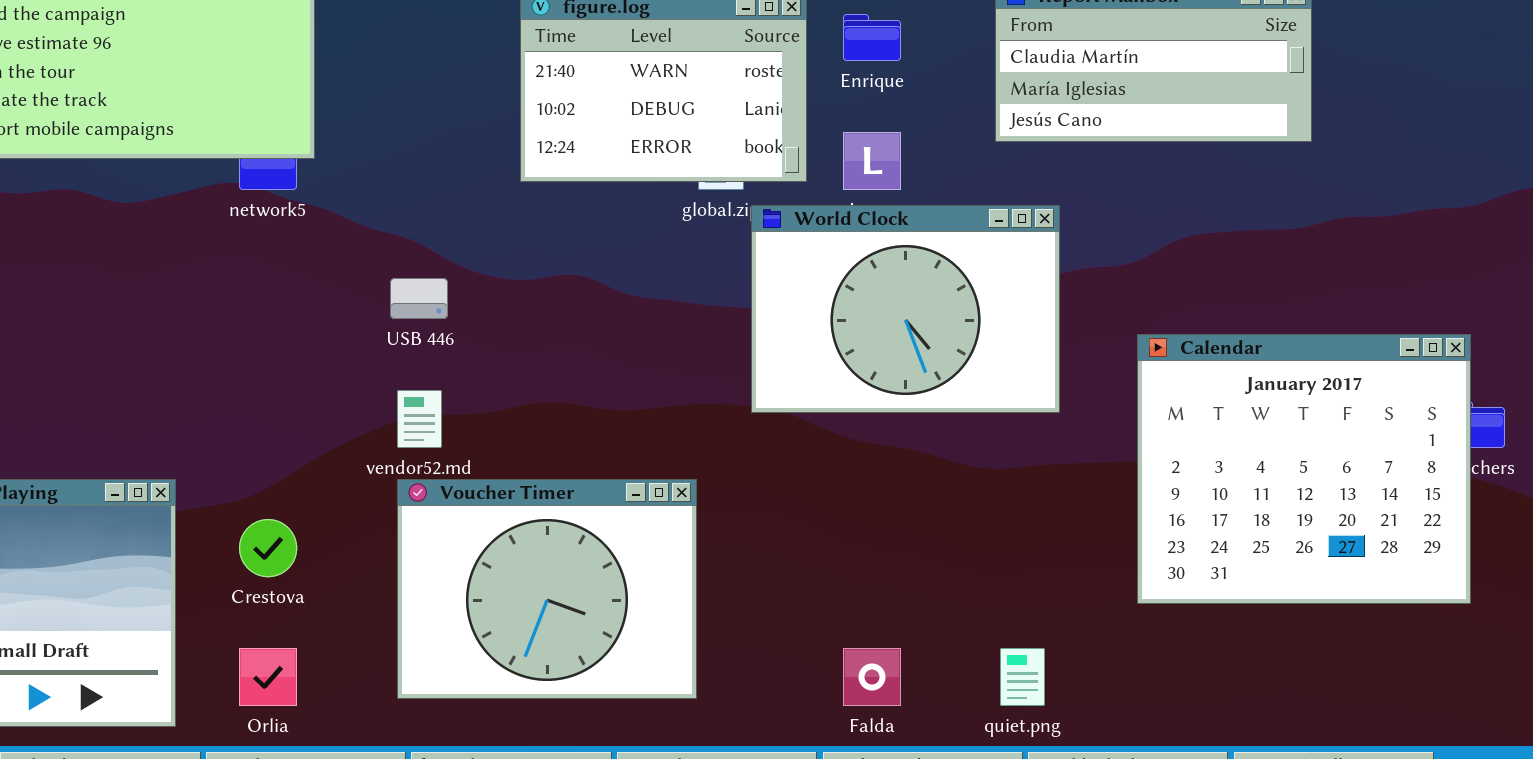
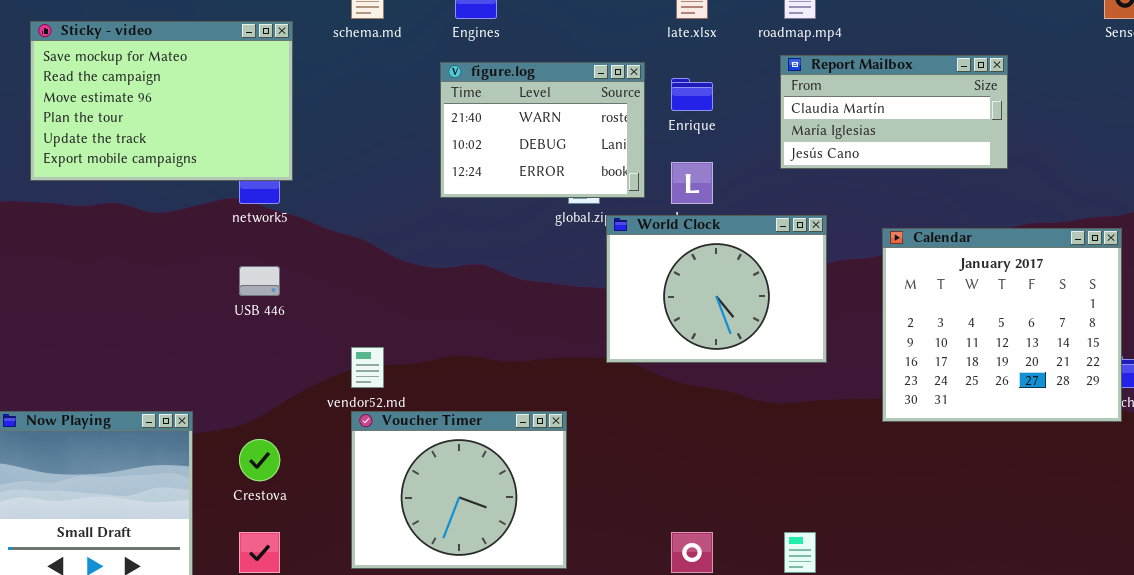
USB 446: [390,278,448,319] -> [239,266,280,296], moved
Calendar: [1137,334,1471,604] -> [882,228,1122,422], moved

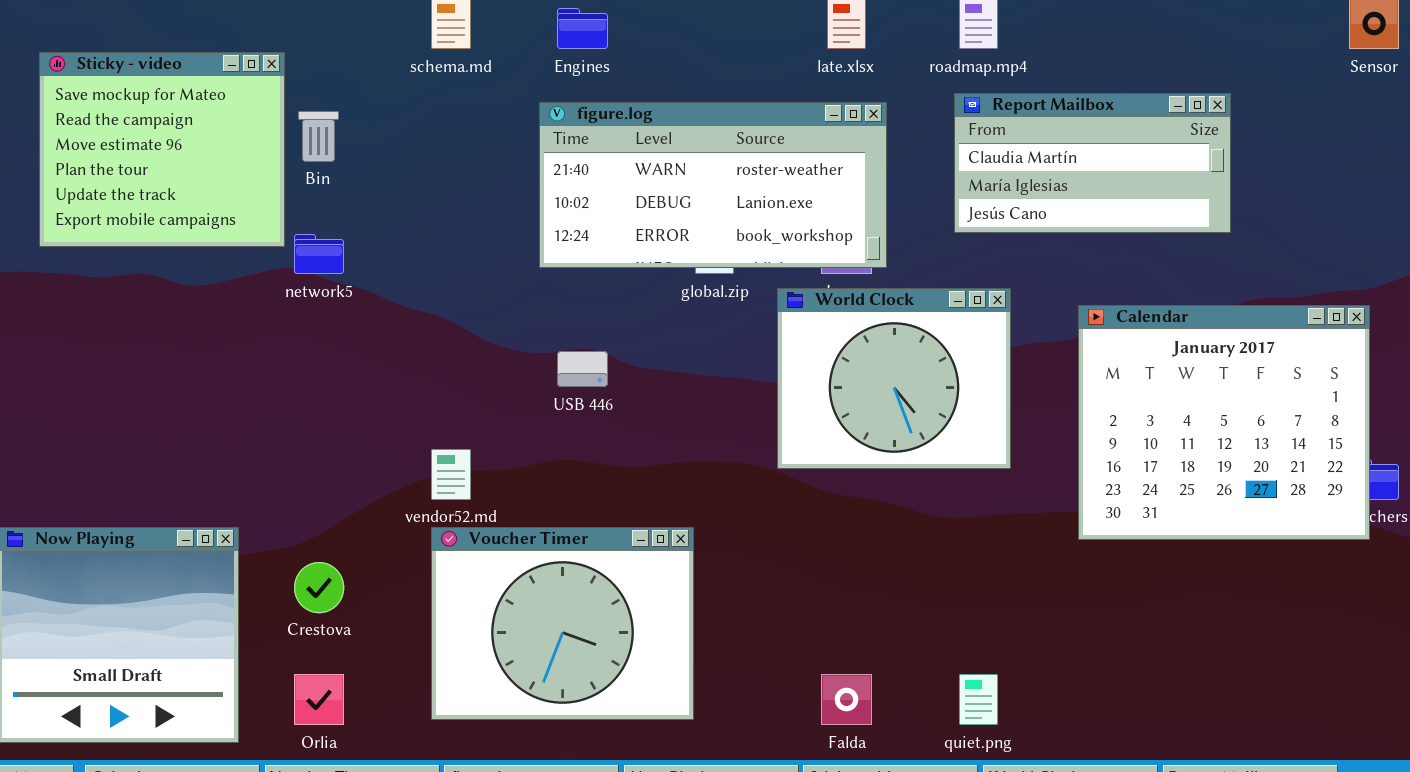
Sticky - video: [30,21,293,181] -> [39,52,285,247], resized
figure.log: [440,62,645,198] -> [539,102,887,268], resized
World Clock: [606,215,827,363] -> [777,288,1011,469], resized
USB 446: [239,266,280,296] -> [557,351,608,387], moved

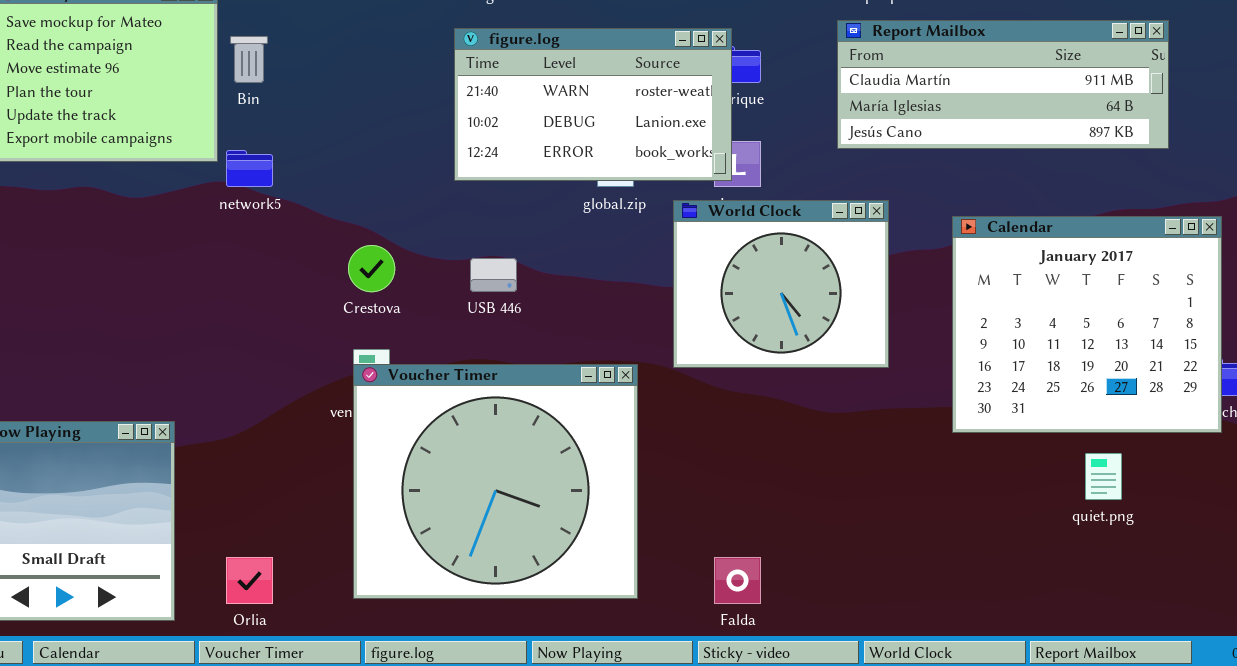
Report Mailbox: [954,93,1231,233] -> [837,20,1169,149], resized
figure.log: [539,102,887,268] -> [454,28,732,181], resized
Voucher Timer: [431,527,694,720] -> [353,364,638,599], resized
Crestova: [294,562,344,613] -> [348,245,395,292], moved
quiet.png: [959,674,998,725] -> [1085,453,1122,500], moved

